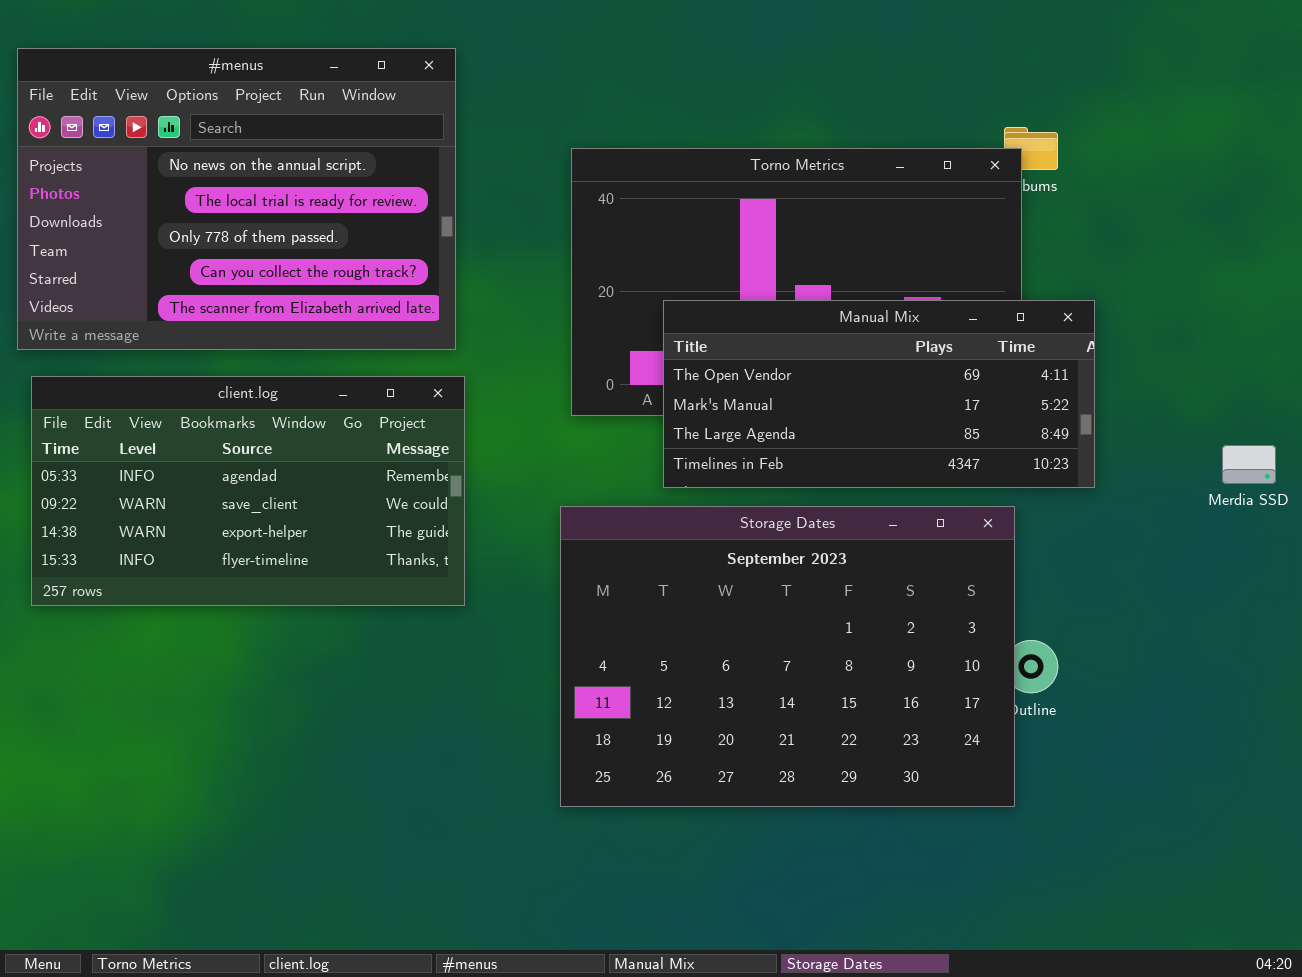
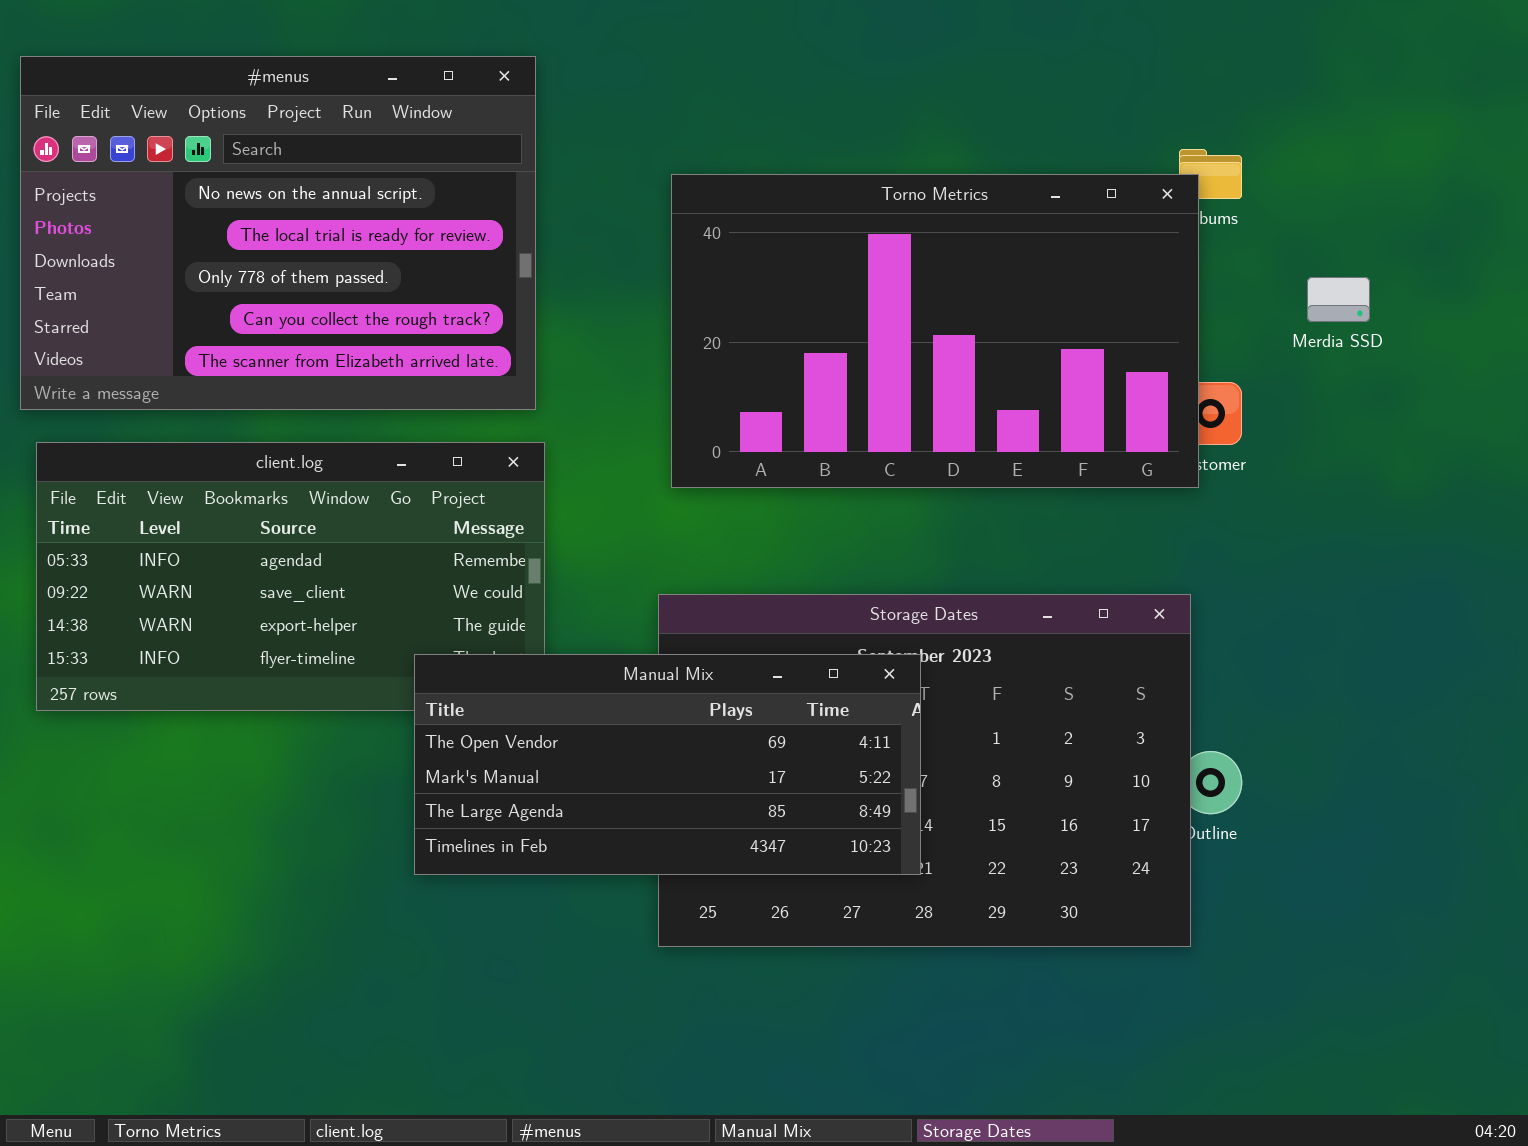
Manual Mix: [663,300,1095,488] -> [414,654,921,875], moved
Merdia SSD: [1222,445,1276,484] -> [1307,277,1370,322], moved

